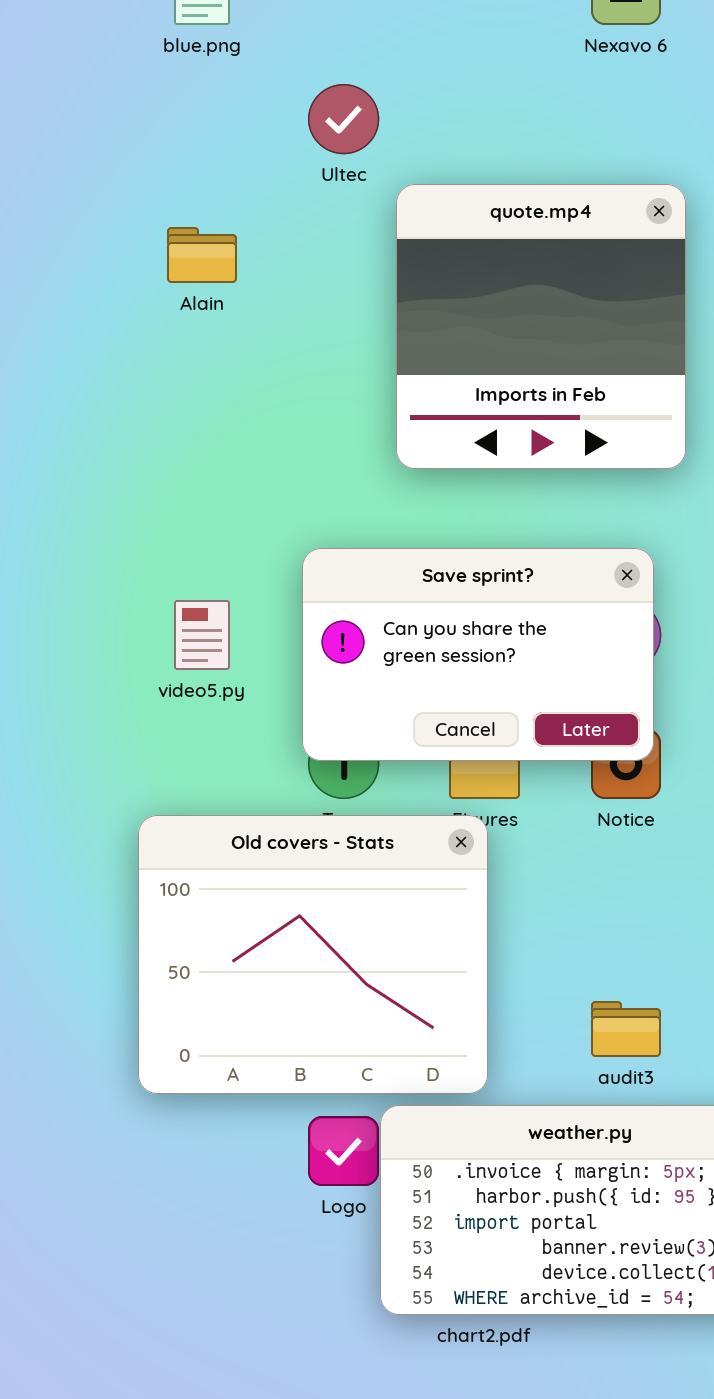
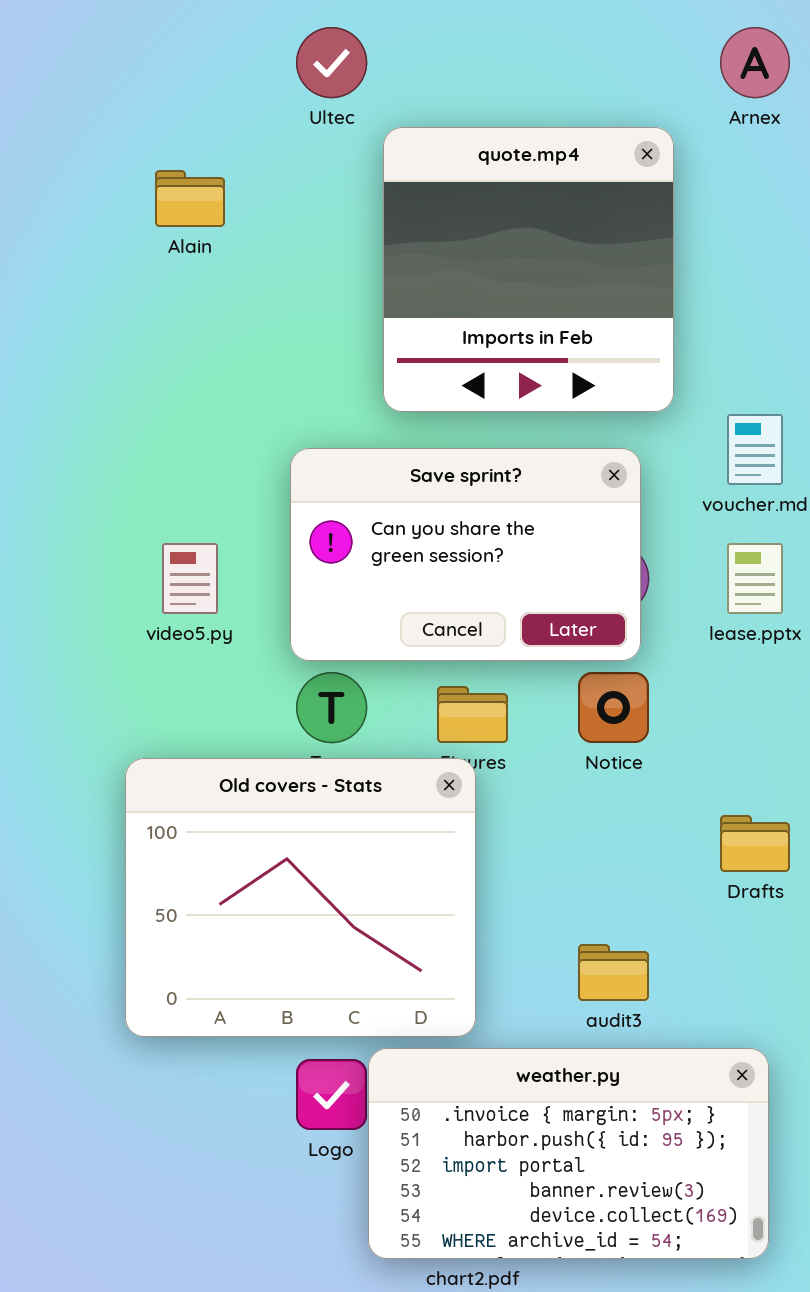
Save sprint?: [302,548,654,761] -> [290,448,641,661], moved

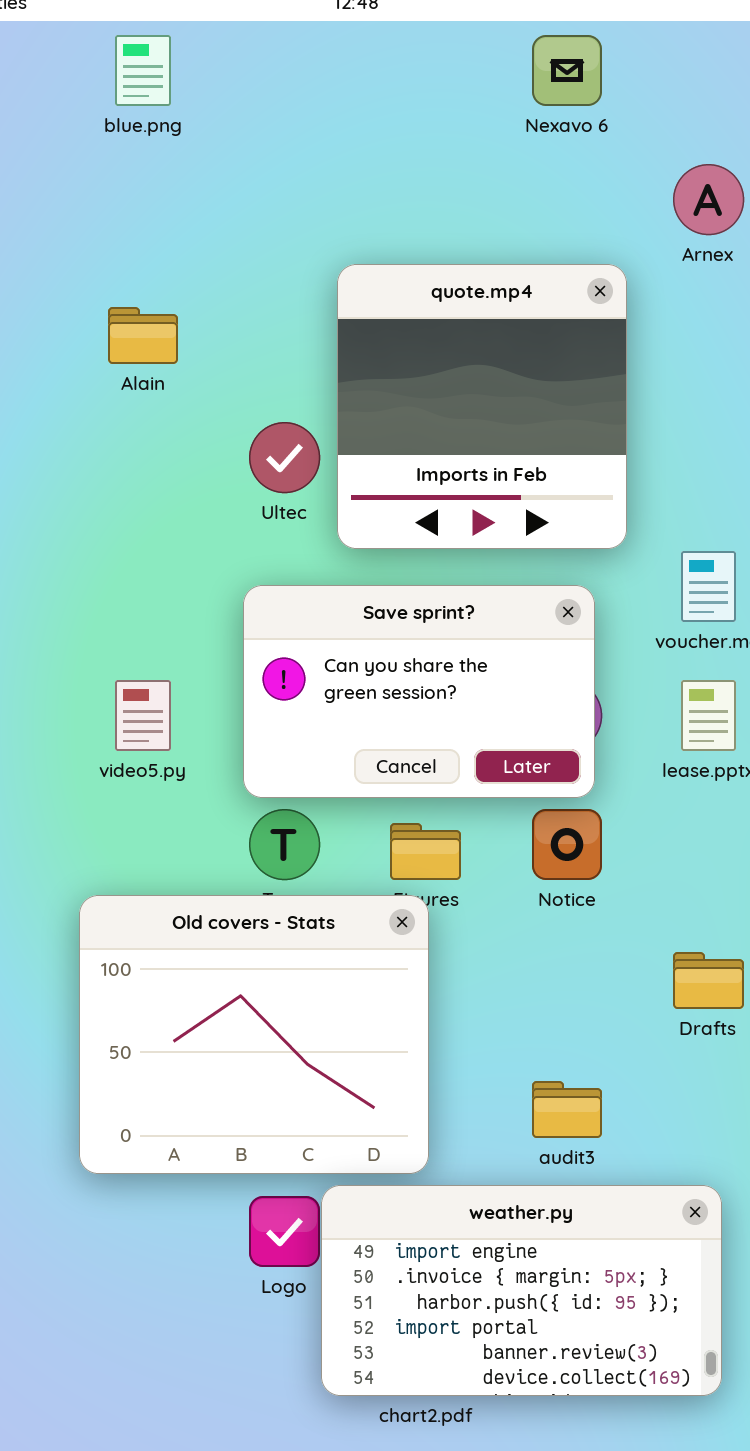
Ultec: [296,27,367,98] -> [249,422,320,493], moved
weather.py: [368,1048,769,1259] -> [321,1185,722,1396], scrolled up 1 row

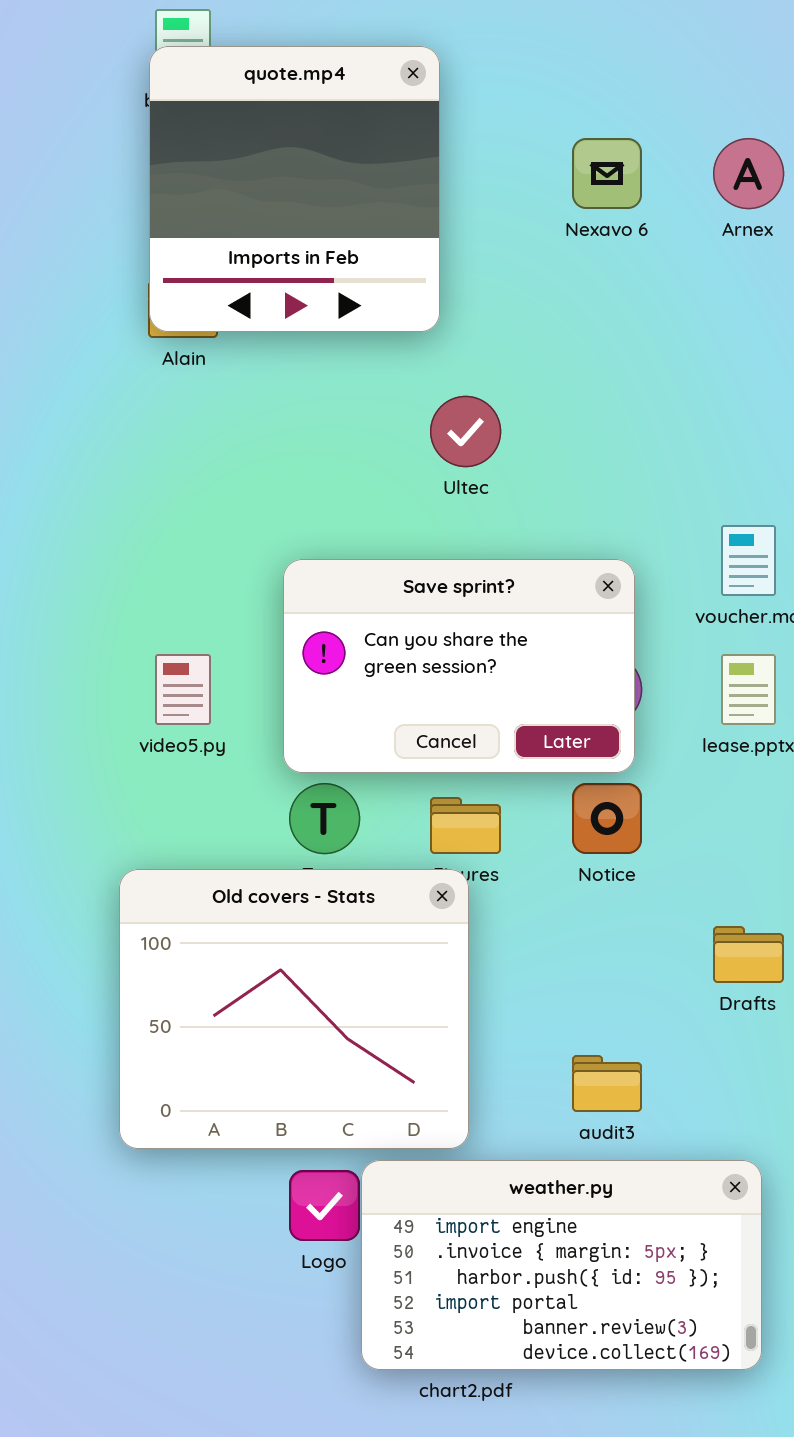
Nexavo 6: [532,35,602,106] -> [572,138,642,209], moved
quote.mp4: [337,264,627,549] -> [149,46,440,332], moved
Ultec: [249,422,320,493] -> [430,396,501,467], moved

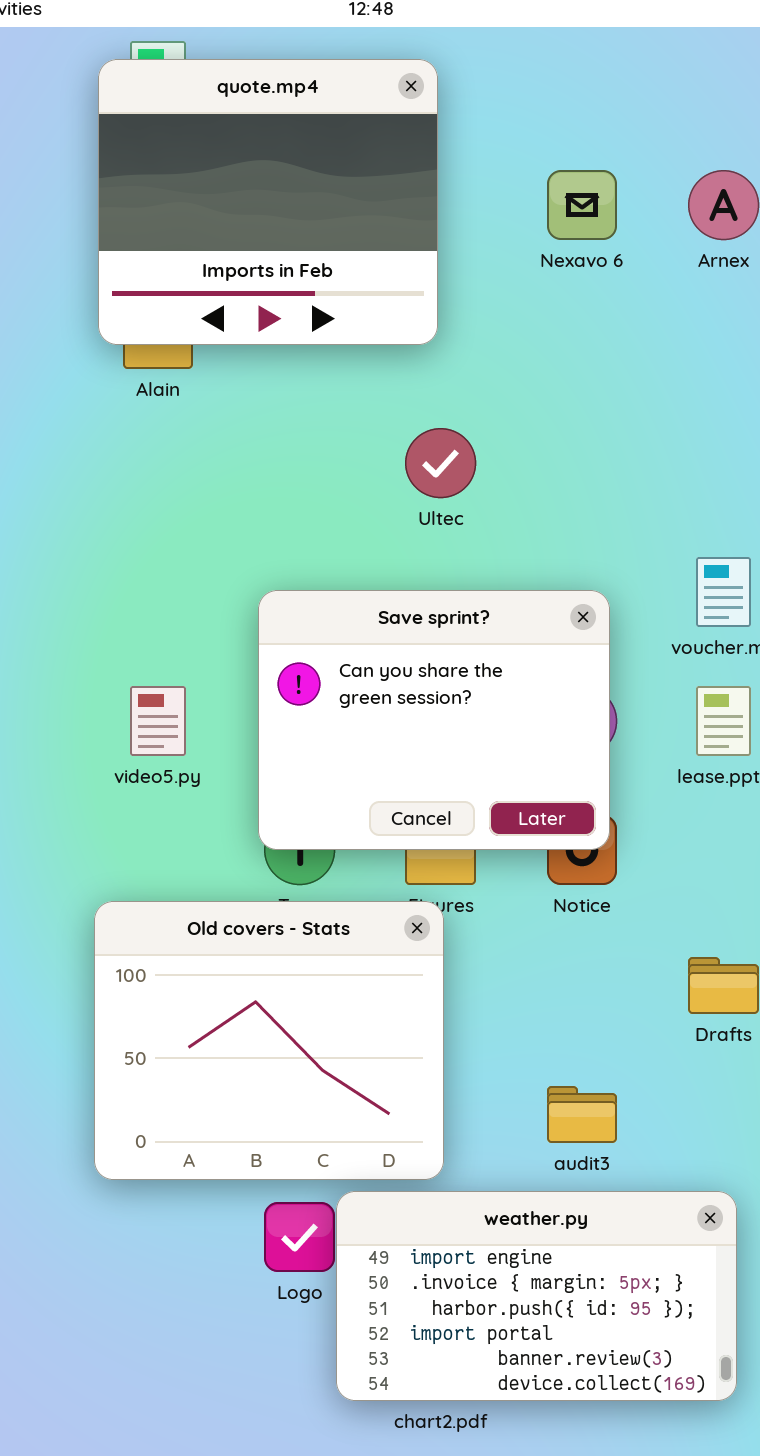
quote.mp4: [149,46,440,332] -> [98,59,438,345], moved, resized
Save sprint?: [283,559,635,773] -> [258,590,610,850], resized

